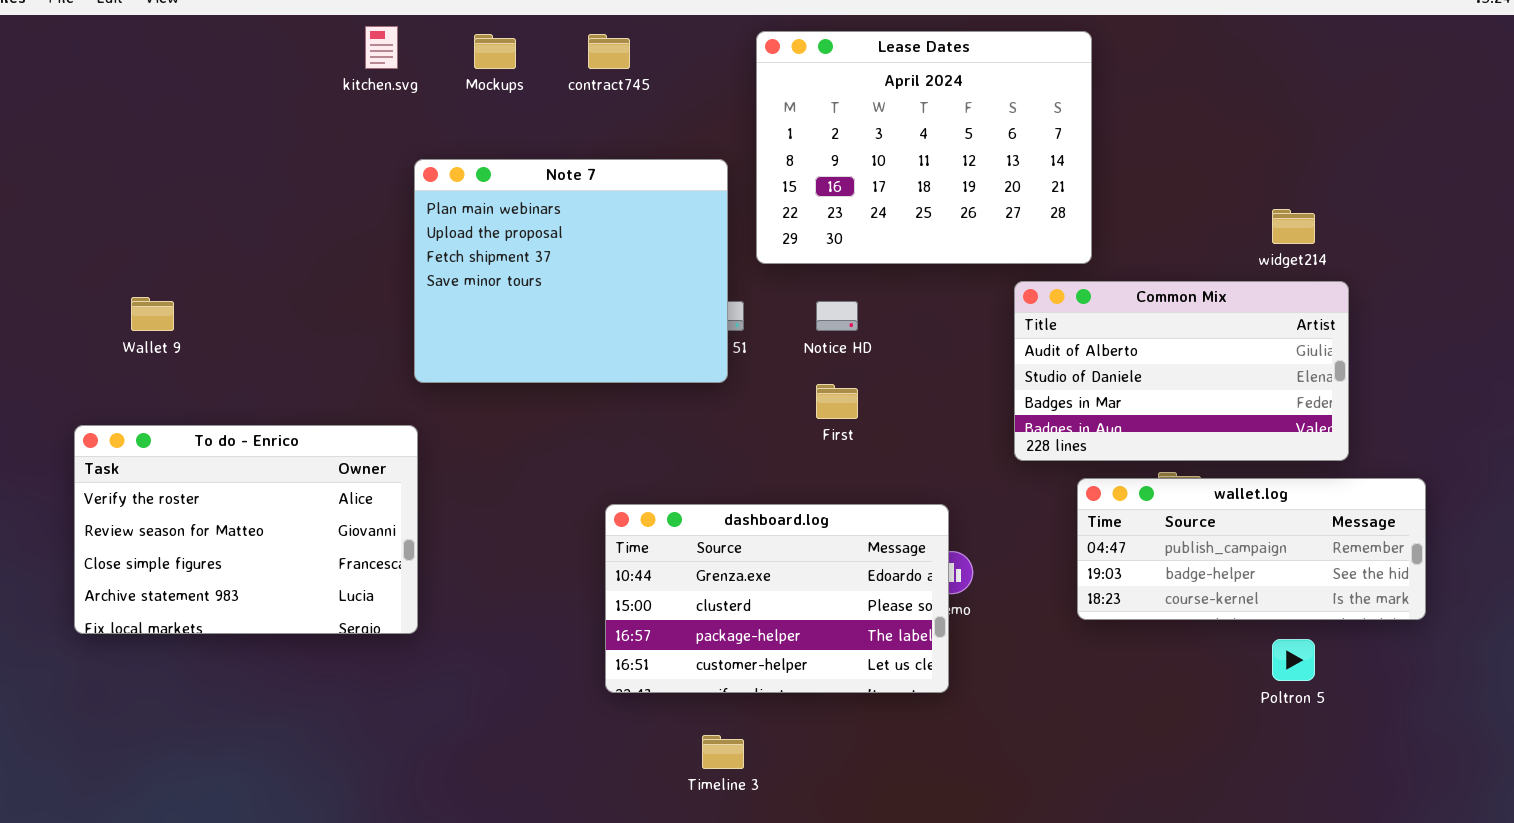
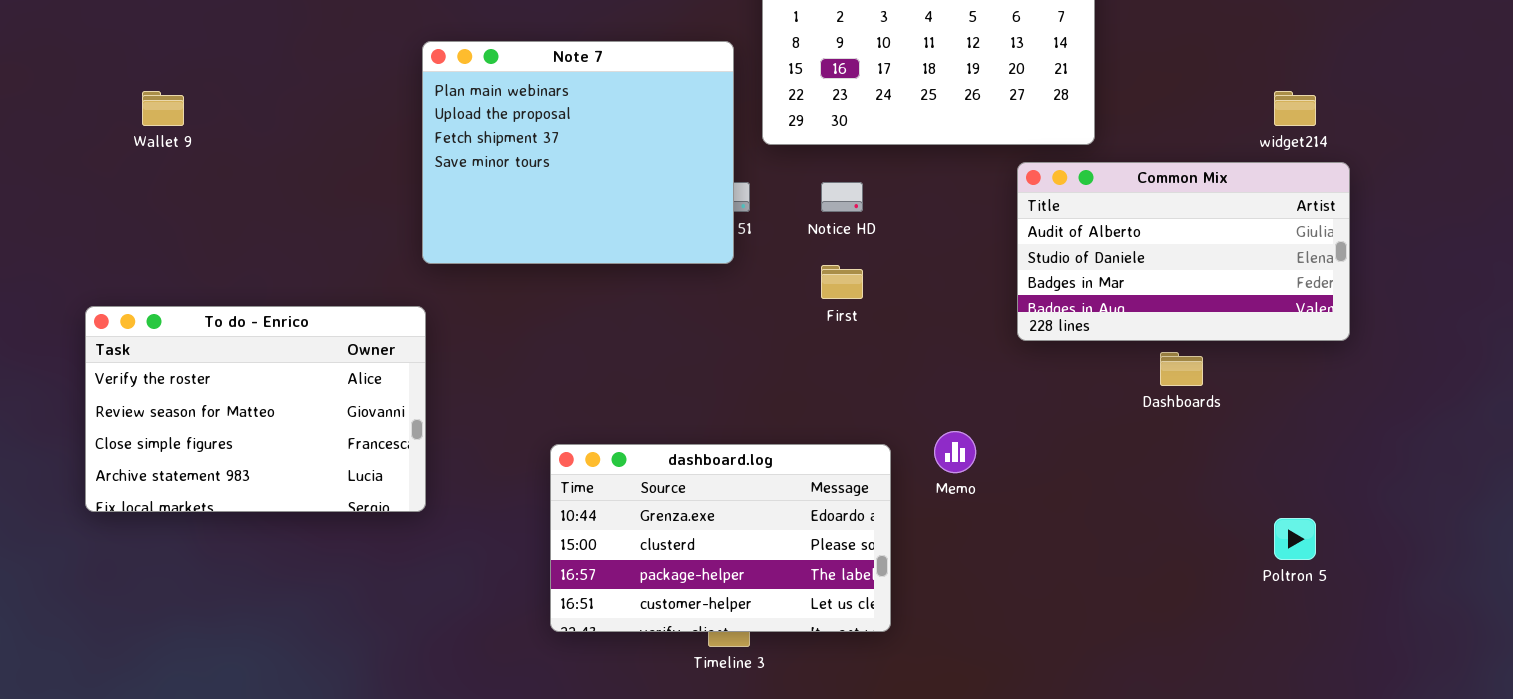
Wallet 9: [131,297,174,331] -> [142,91,184,126], moved
wallet.log: [1077,478,1426,620] -> none, closed
dashboard.log: [605,504,949,693] -> [550,444,891,632], moved

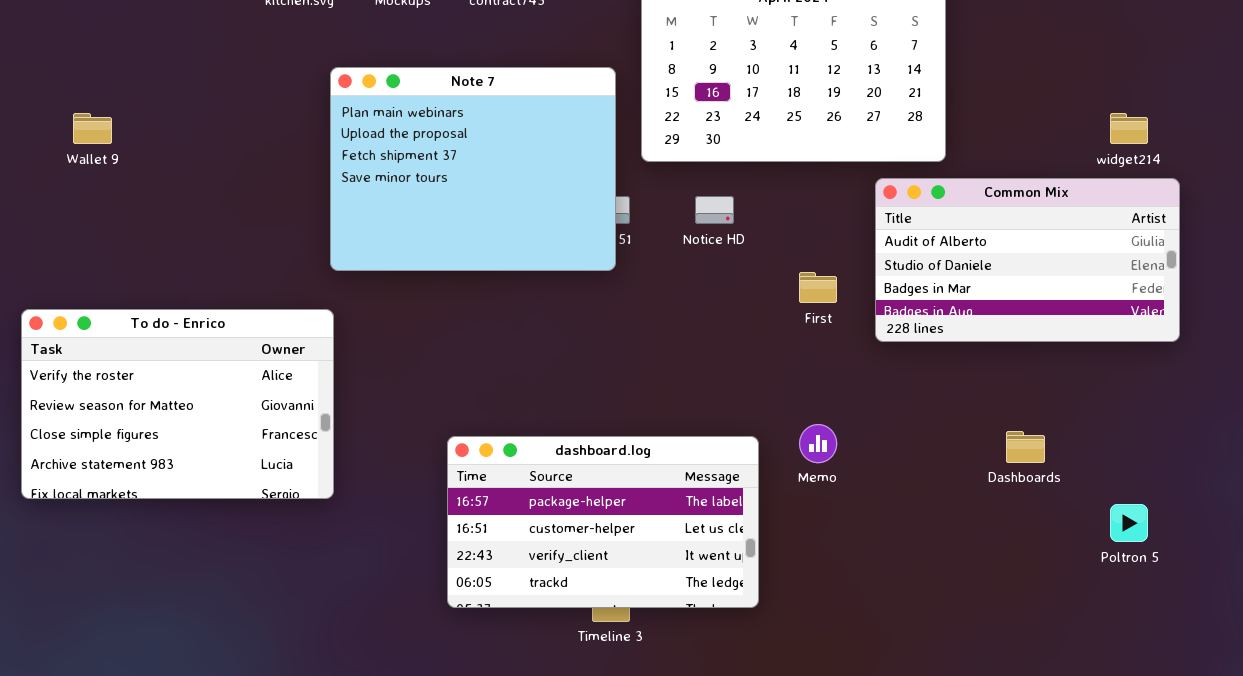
First: [821,265,863,299] -> [799,272,837,303], moved
Dashboards: [1160,352,1203,386] -> [1006,431,1045,463], moved
dashboard.log: [550,444,891,632] -> [447,436,759,608], scrolled down 2 rows

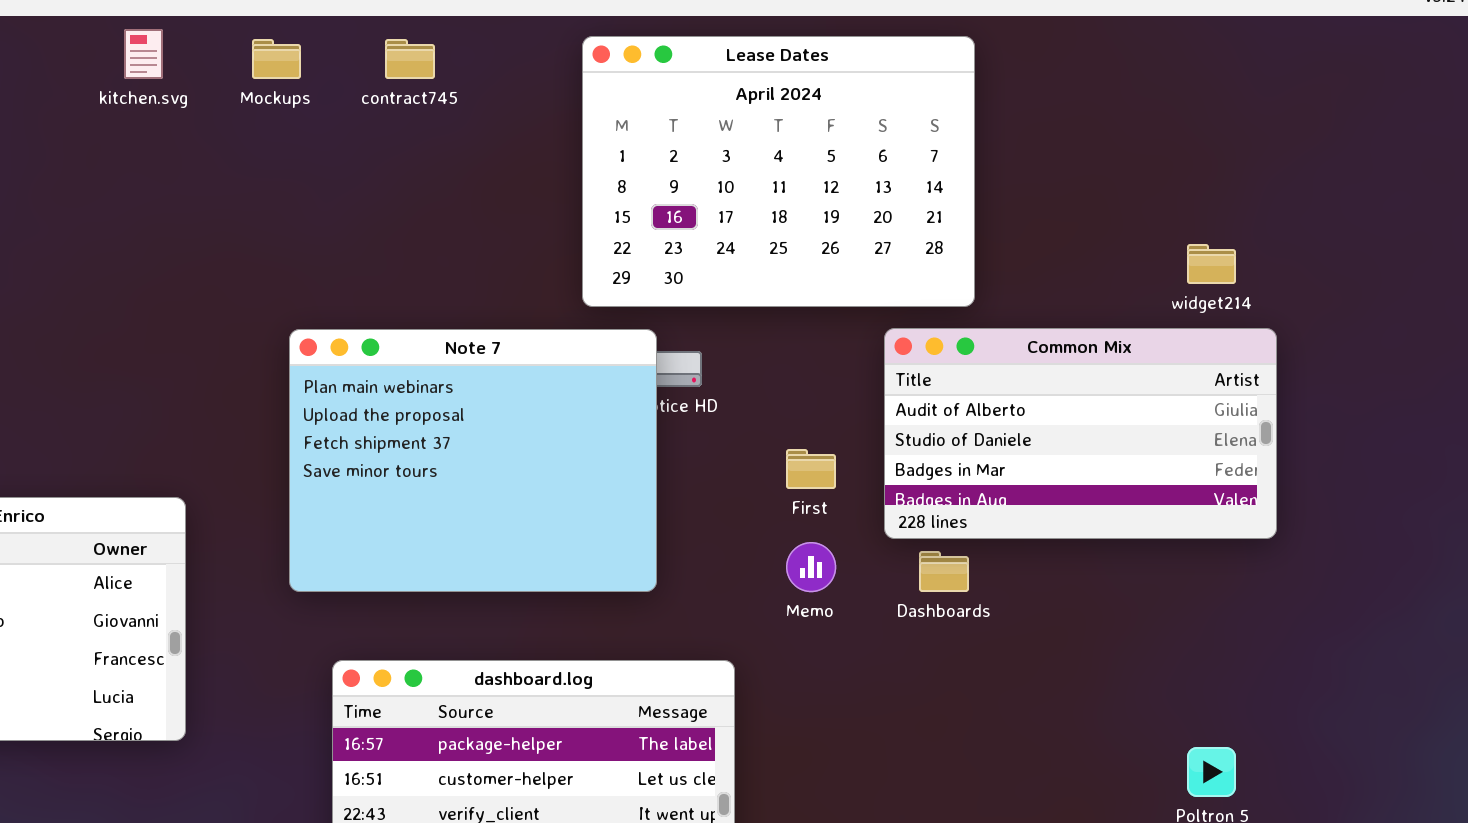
Note 7: [330,67,616,271] -> [289,329,657,592], moved
Memo: [799,424,837,463] -> [786,542,836,592], moved
Dashboards: [1006,431,1045,463] -> [919,551,969,592], moved

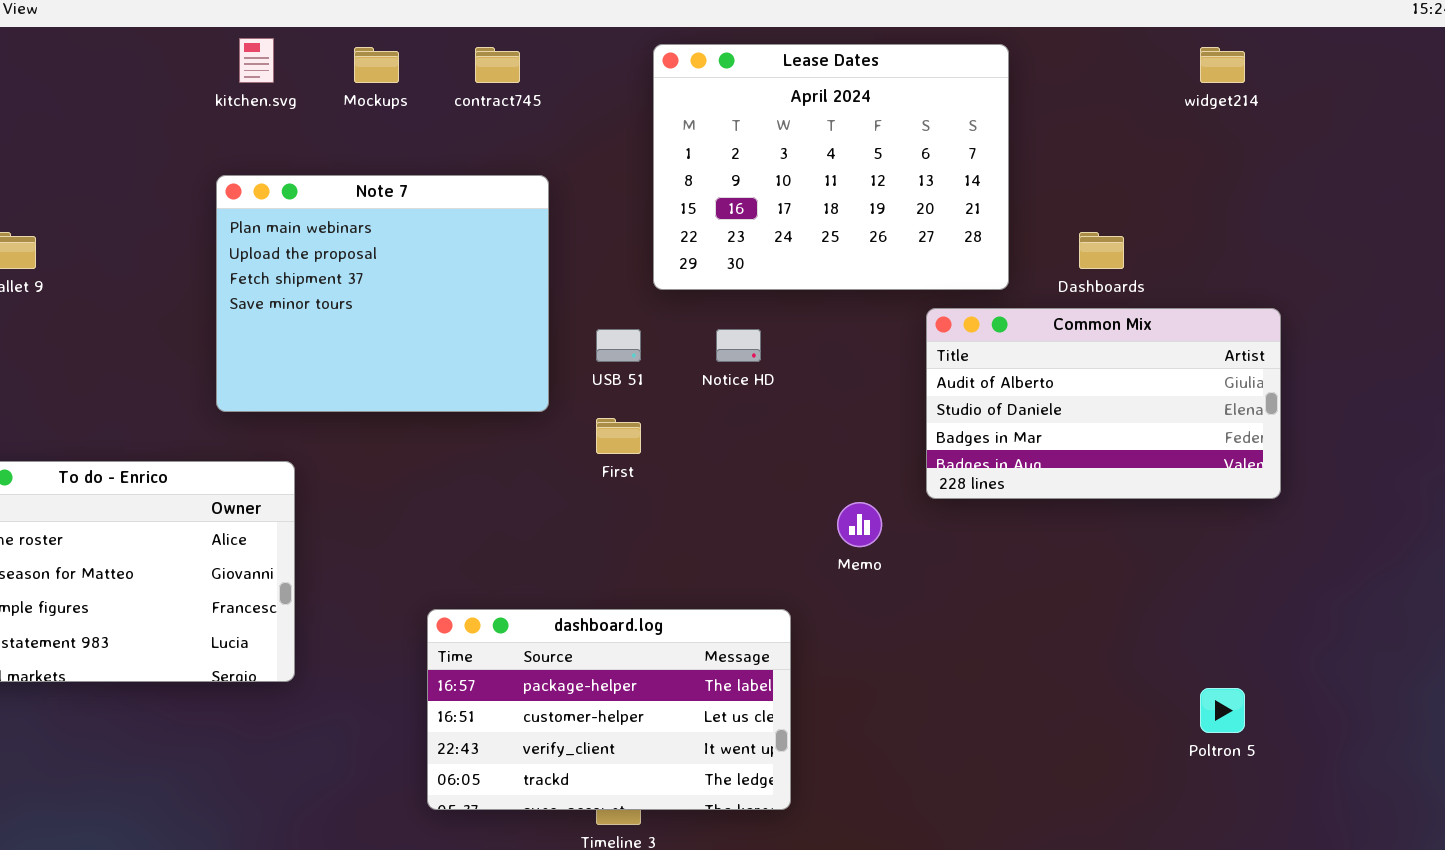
widget214: [1187,244,1236,284] -> [1200,47,1245,83], moved
Note 7: [289,329,657,592] -> [216,175,549,412], moved
First: [786,449,836,489] -> [596,418,641,454], moved
Dashboards: [919,551,969,592] -> [1079,232,1124,269], moved

